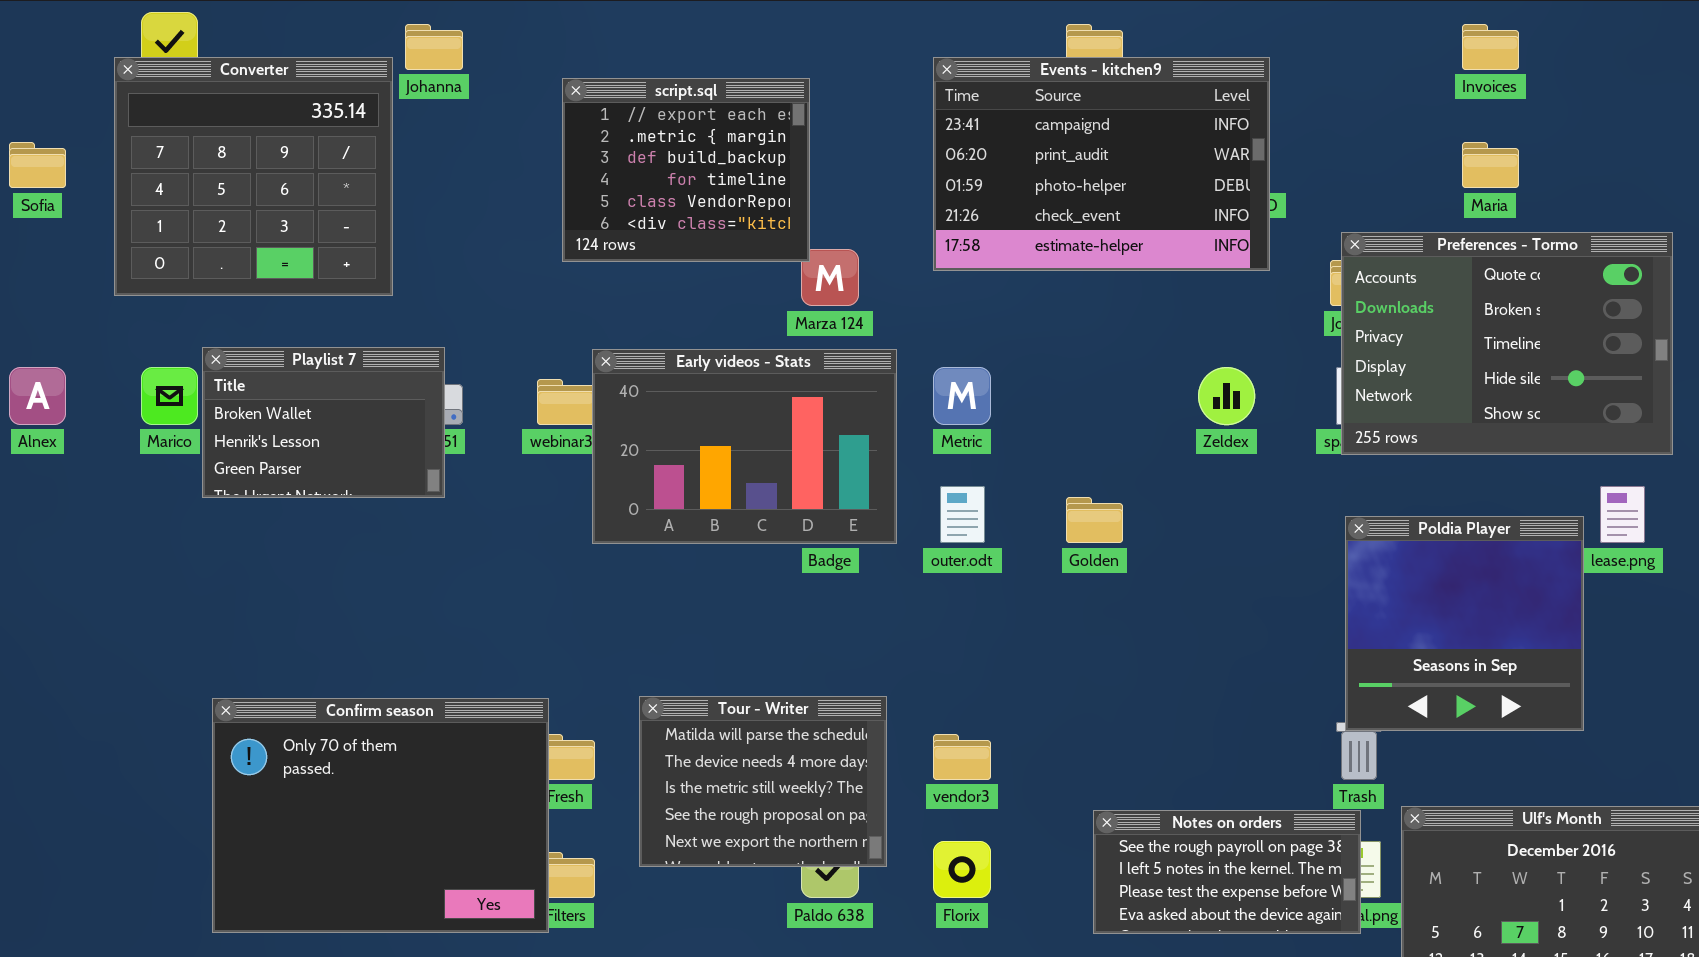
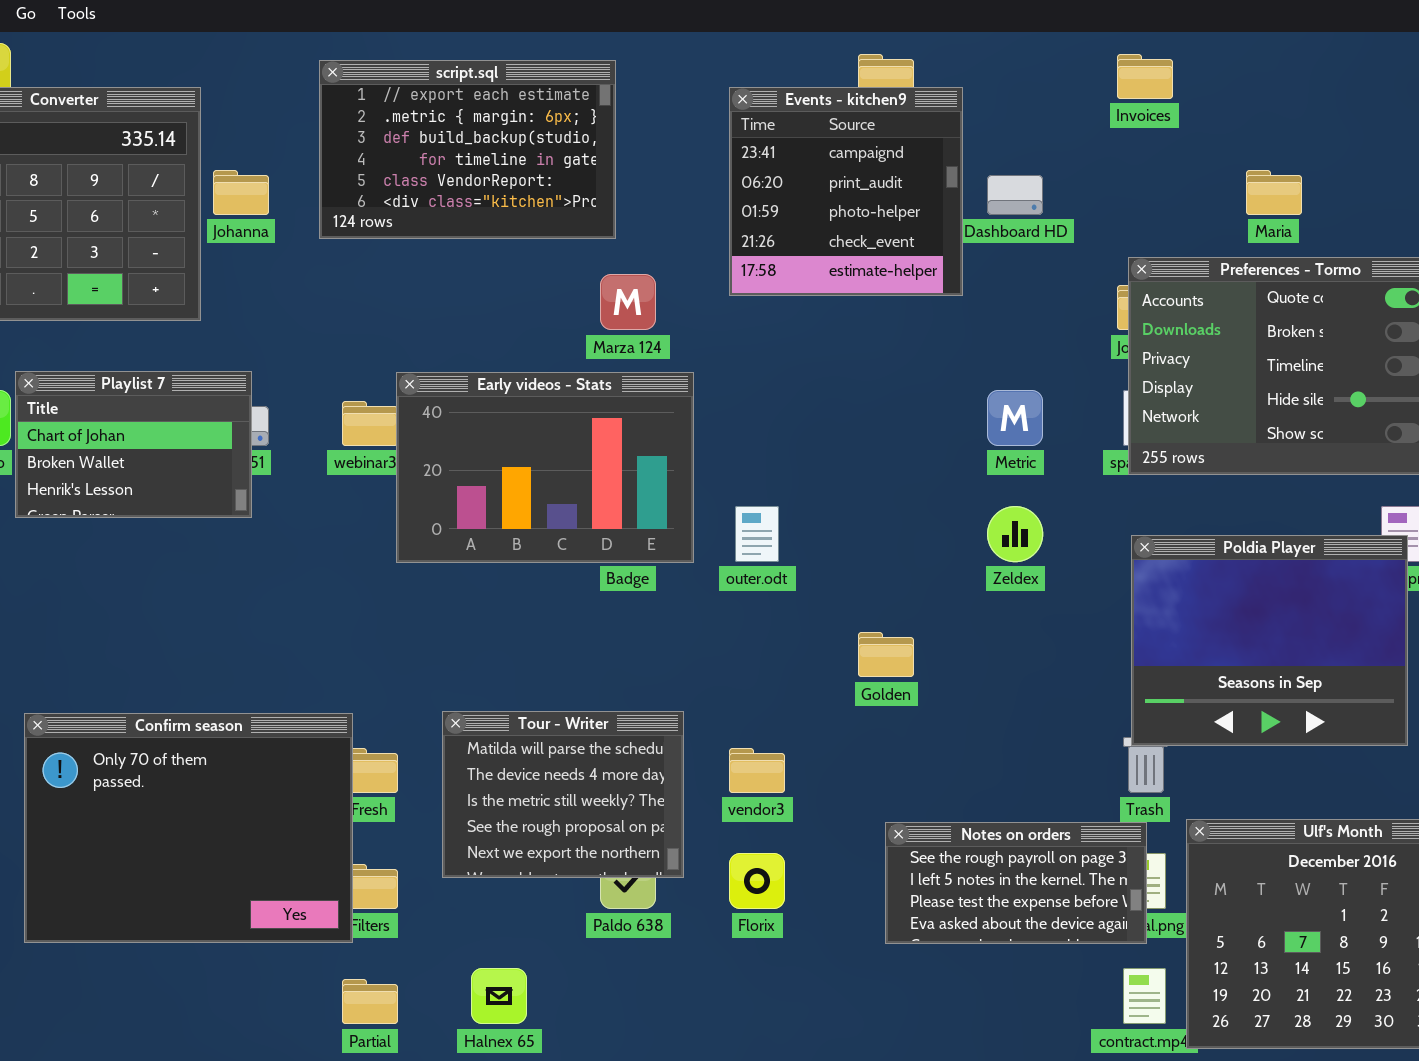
Johanna: [405,24,463,70] -> [213,170,269,215], moved
Invoices: [1462,24,1519,70] -> [1117,54,1173,99], moved
Events - kitchen9: [933,57,1270,271] -> [729,87,963,296], resized
script.sql: [562,78,810,262] -> [319,60,616,239], moved, resized
Playlist 7: [202,347,445,498] -> [15,371,252,518], scrolled up 1 row
Metric: [933,367,991,425] -> [987,390,1043,446], moved
Zeldex: [1198,367,1255,425] -> [987,506,1043,562], moved
Golden: [1066,497,1123,543] -> [858,632,914,677], moved
Poldia Player: [1345,516,1584,731] -> [1131,535,1408,746], resized

